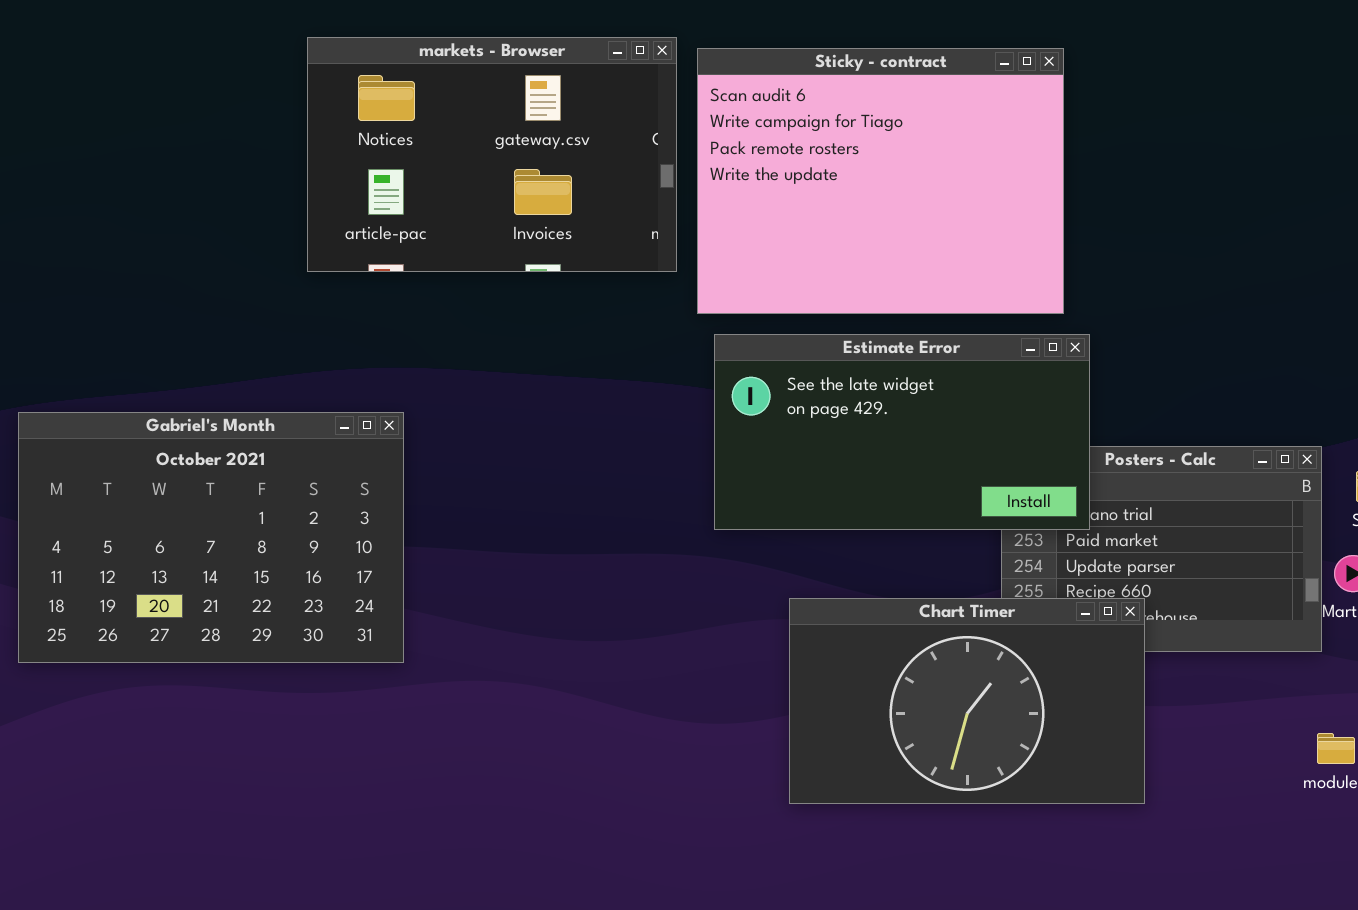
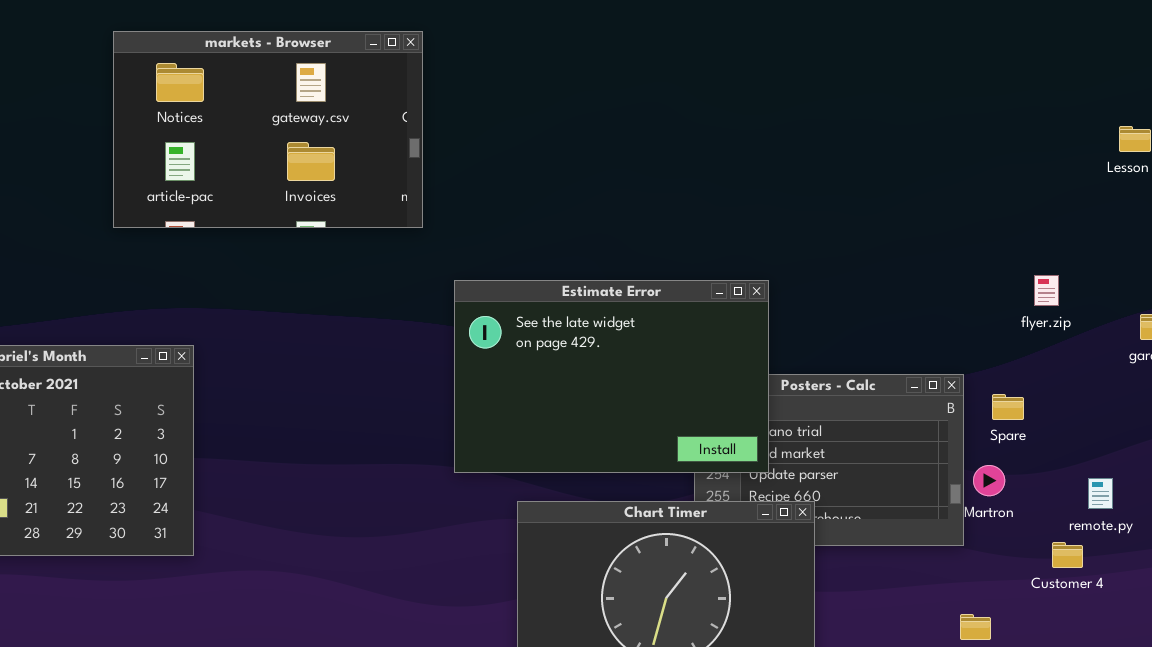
Sticky - contract: [697,48,1064,314] -> none, closed
Estimate Error: [714,334,1090,530] -> [454,280,769,473], resized

